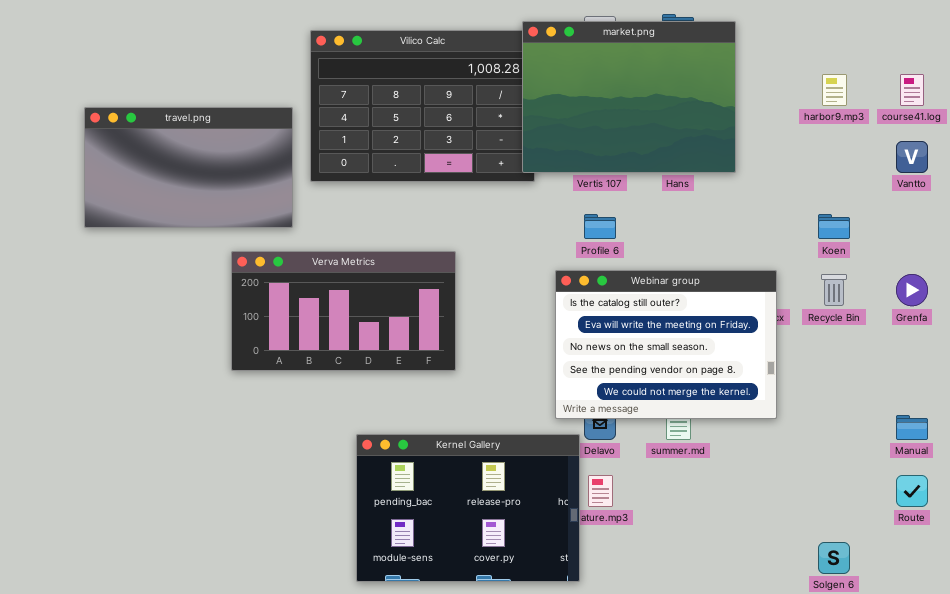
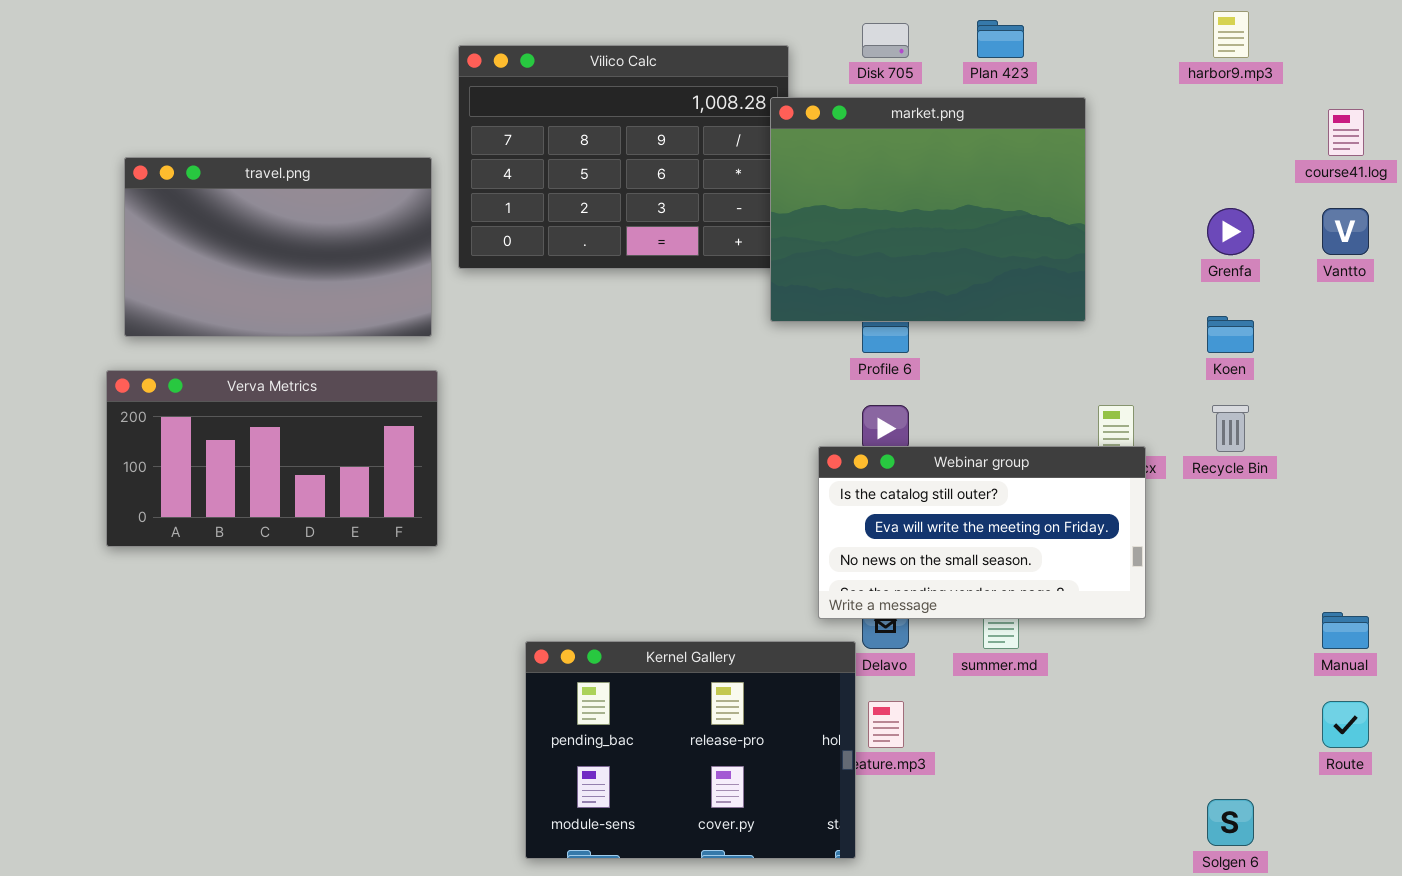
market.png: [522,21,736,173] -> [770,97,1086,322], moved
harbor9.mp3: [822,74,847,106] -> [1213,11,1249,58], moved
Verva Metrics: [231,251,456,371] -> [106,370,438,547], moved
Webinar group: [555,270,777,419] -> [818,446,1146,619], resized
Grenfa: [896,274,928,306] -> [1207,208,1254,255], moved

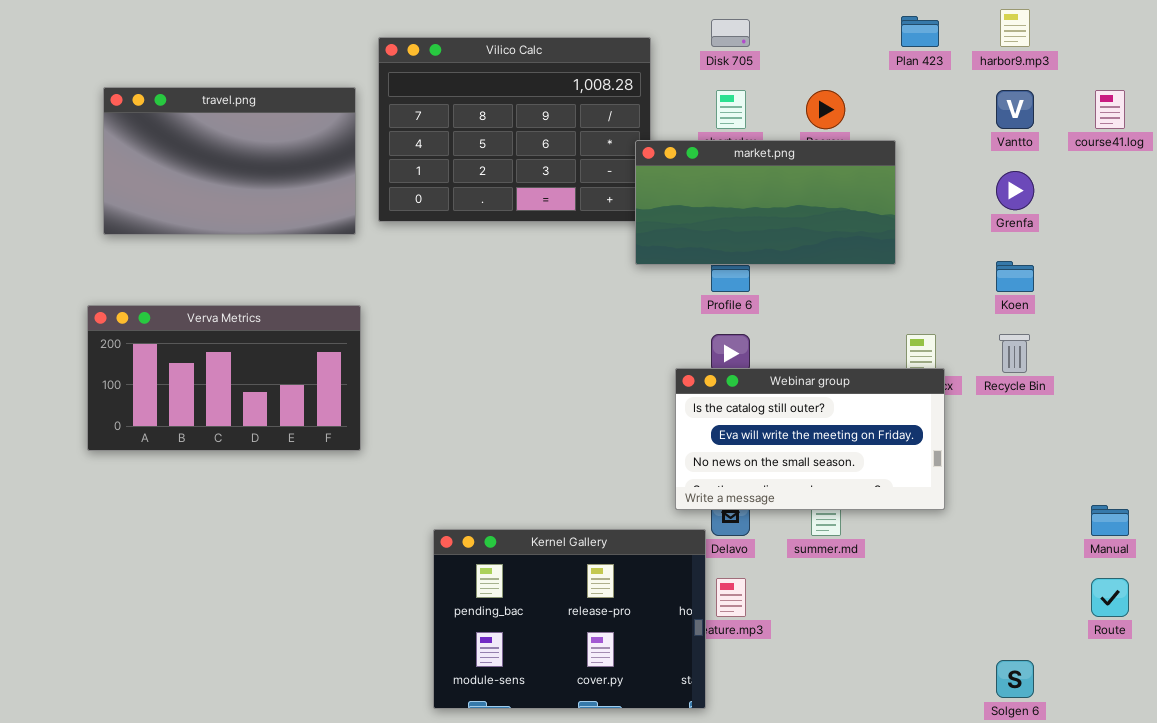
Plan 423: [977,20,1024,58] -> [901,16,939,47], moved
market.png: [770,97,1086,322] -> [635,140,896,265], resized
travel.png: [124,157,432,337] -> [103,87,356,235], moved
Vantto: [1322,208,1369,255] -> [996,90,1034,129], moved

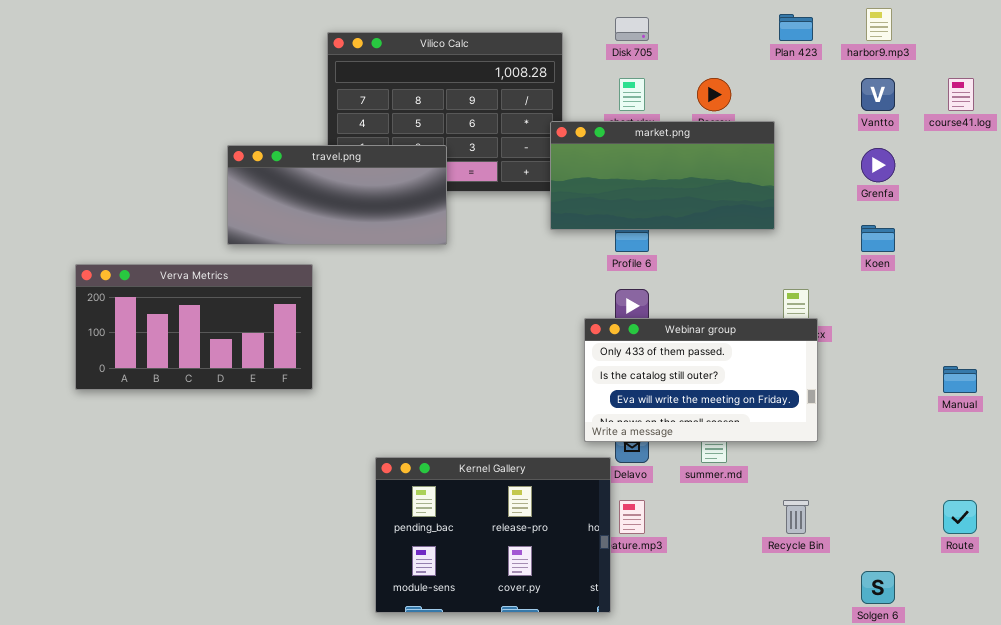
travel.png: [103,87,356,235] -> [227,145,447,245], moved, resized
Recycle Bin: [999,334,1030,373] -> [783,500,809,534], moved
Webinar group: [675,368,945,510] -> [584,318,818,442], scrolled up 1 row
Manual: [1091,505,1129,536] -> [943,366,977,393], moved

